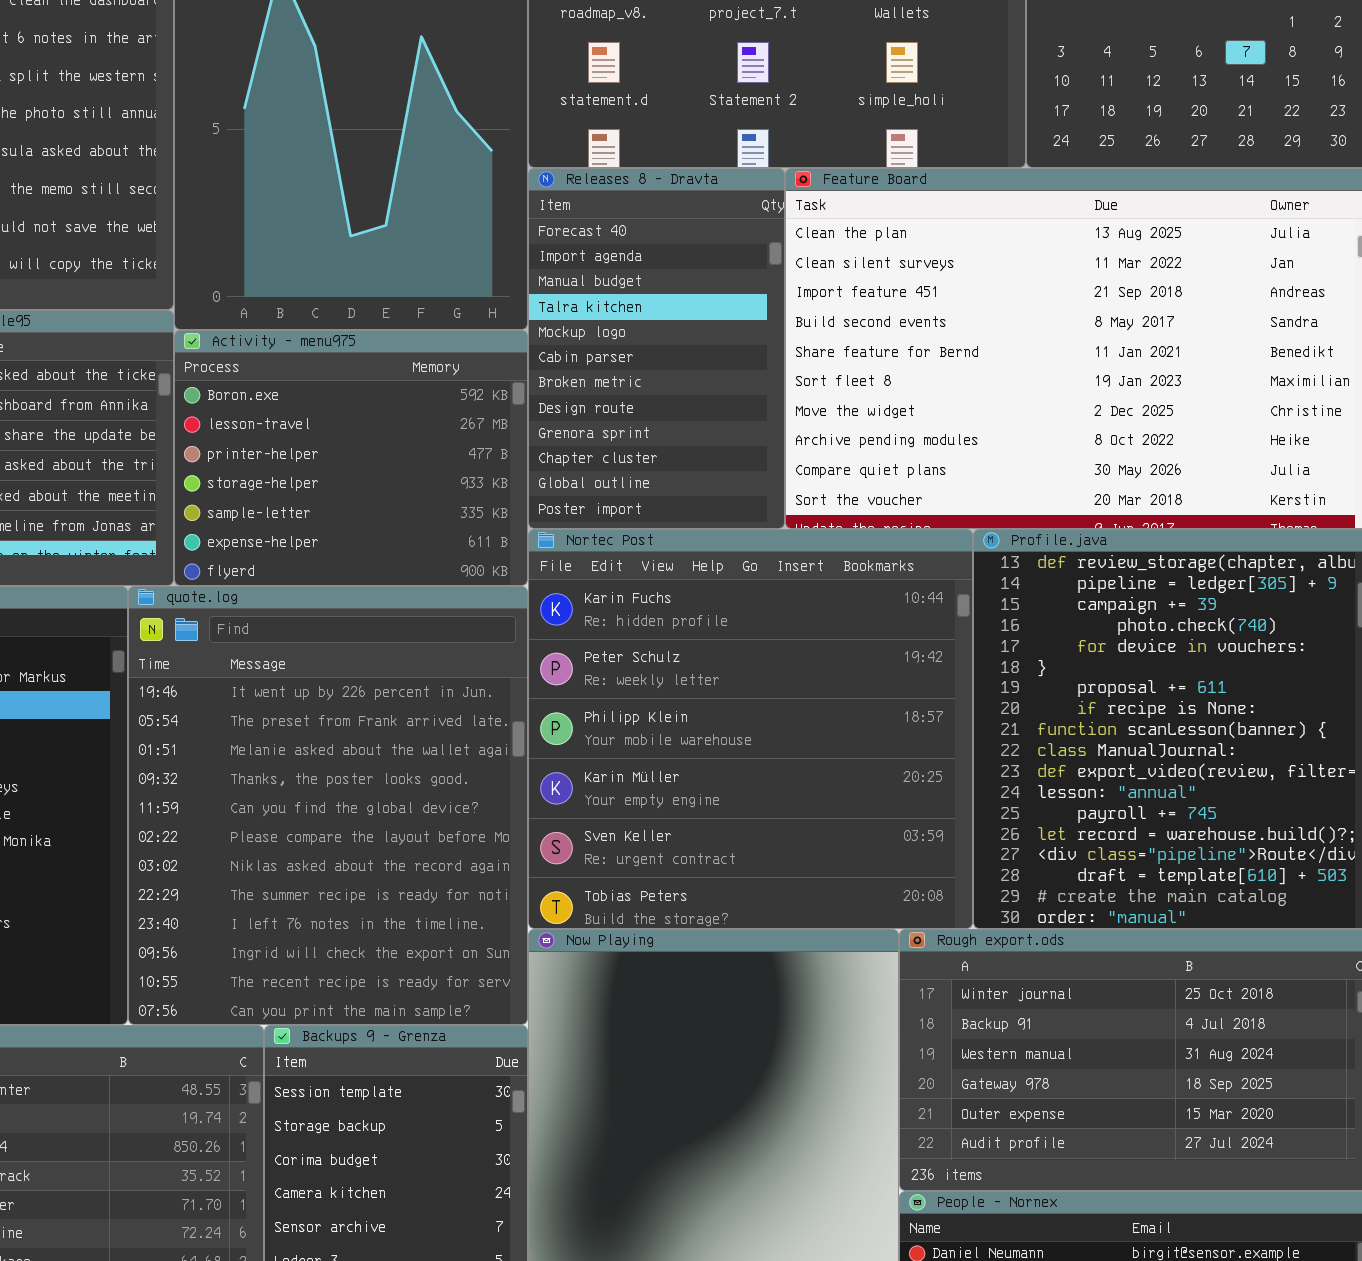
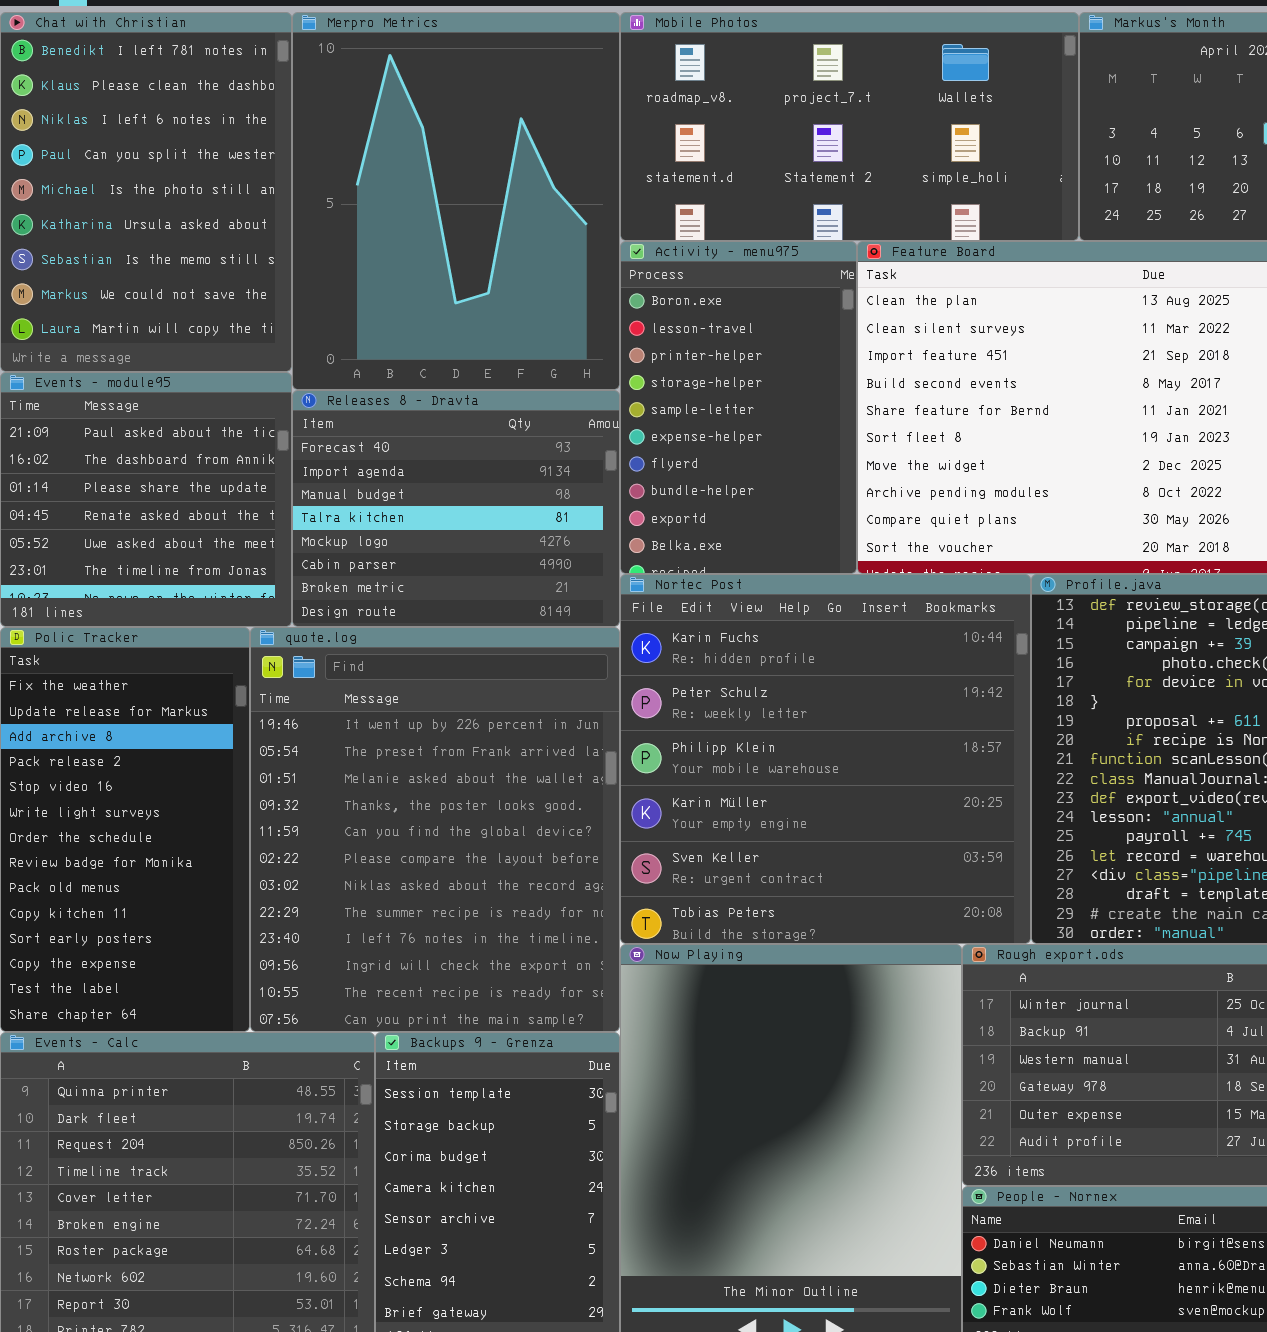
Releases 8 - Dravta: [528,168,785,529] -> [292,390,620,627], moved, resized
Activity - menu975: [174,330,528,586] -> [620,241,857,574], moved, resized

